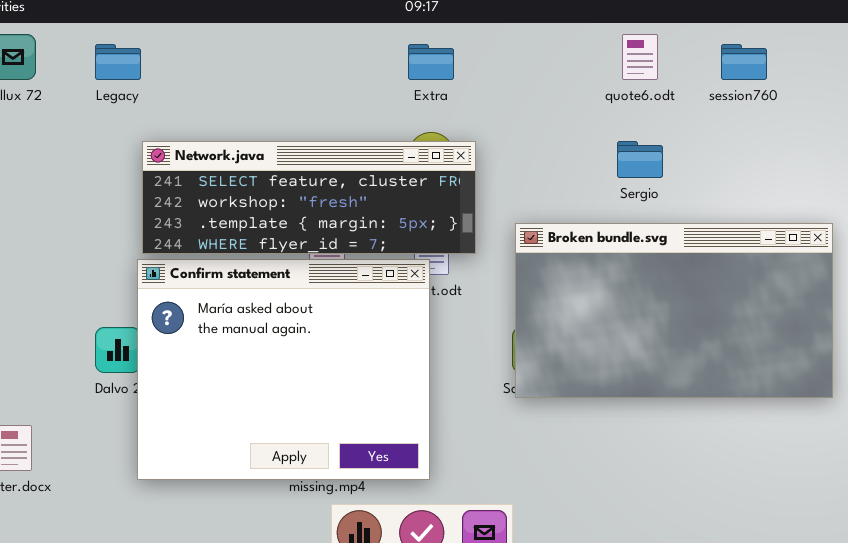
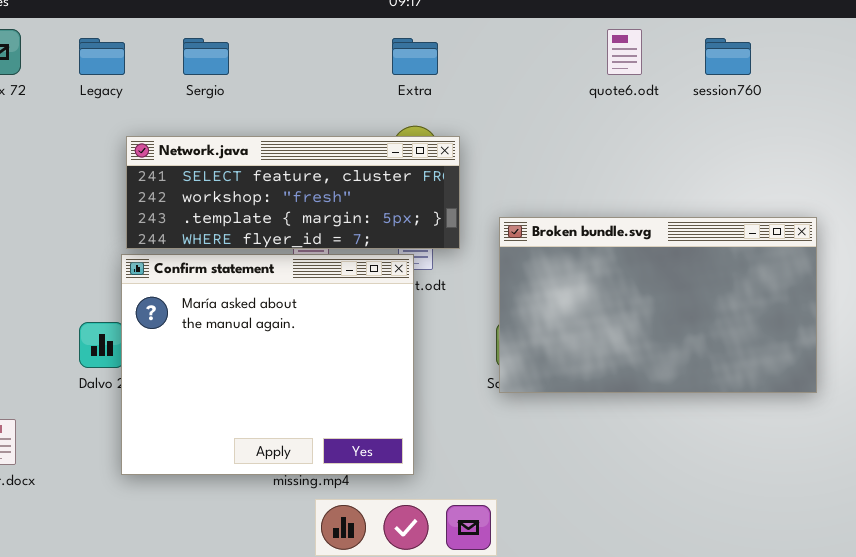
Sergio: [617,141,663,178] -> [183,38,229,75], moved

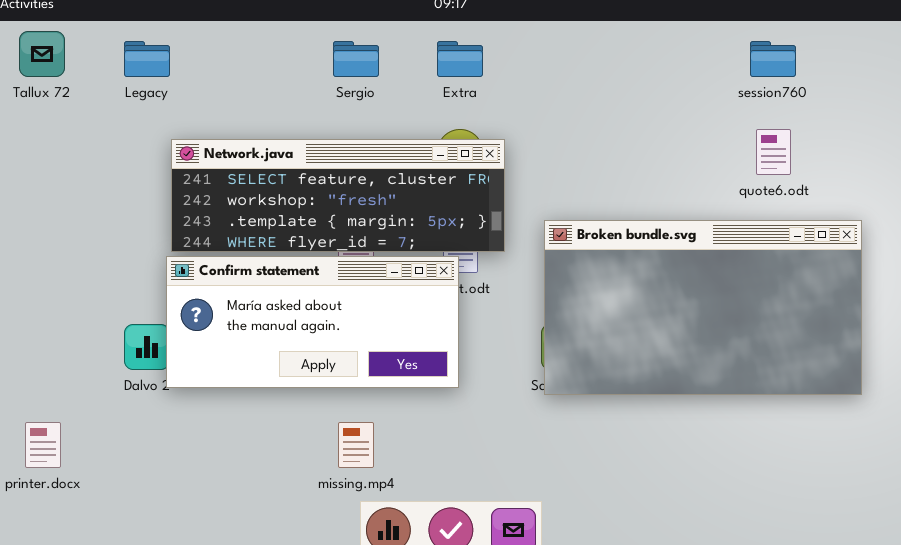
quote6.odt: [607,29,642,75] -> [756,129,791,175], moved
Sergio: [183,38,229,75] -> [333,41,379,77], moved
Confirm statement: [121,254,414,475] -> [166,256,459,388], resized

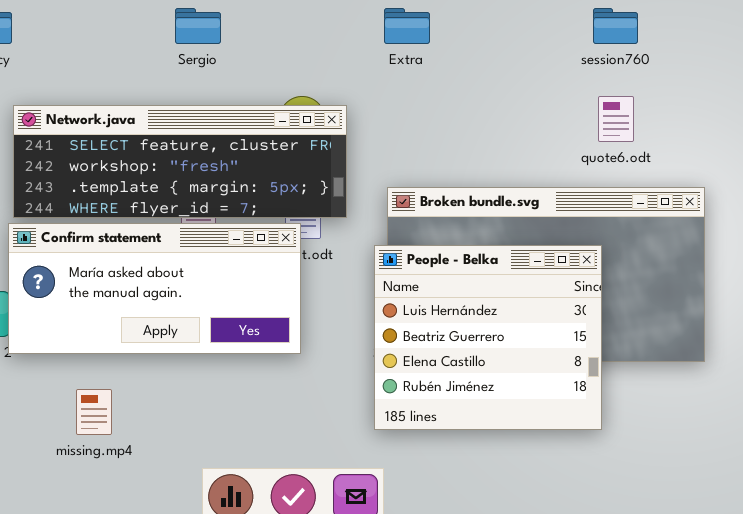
Extra: [437,41,483,77] -> [384,8,430,44], moved
People - Belka: none -> [374,245,602,430], opened
missing.mp4: [338,422,374,468] -> [76,389,112,435], moved

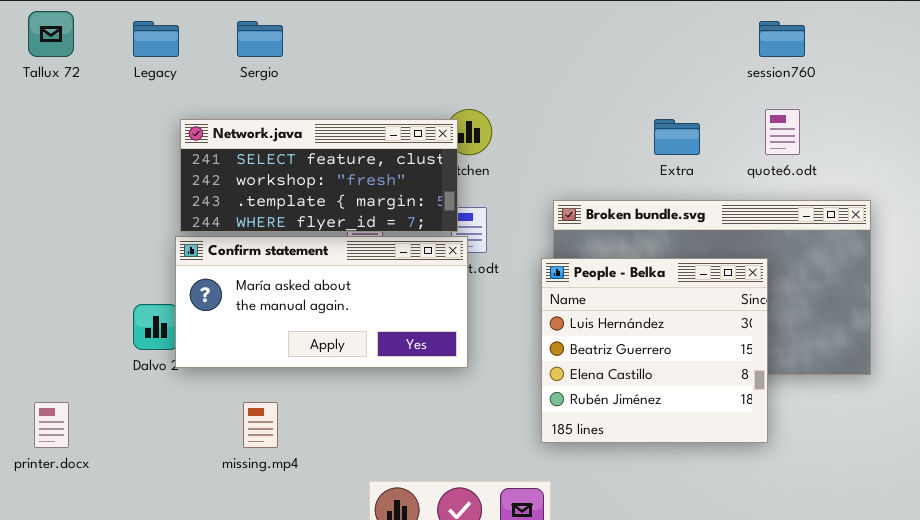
Sergio: [175,8,221,44] -> [237,21,283,57], moved
Extra: [384,8,430,44] -> [654,119,700,155], moved
Network.java: [13,105,347,218] -> [180,119,458,232], resized

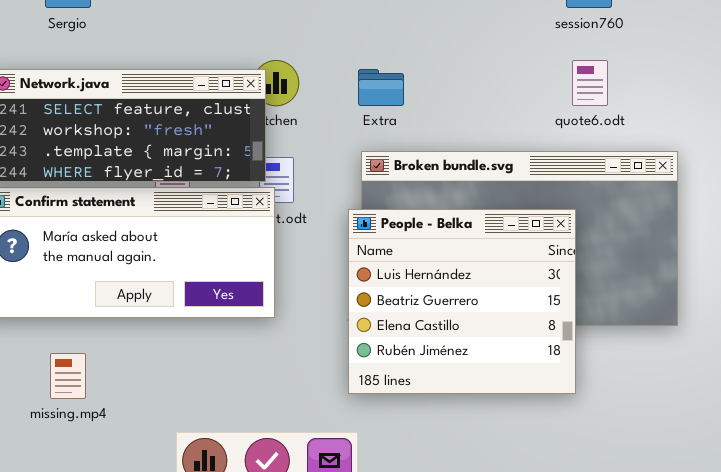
Extra: [654,119,700,155] -> [358,69,404,106], moved

